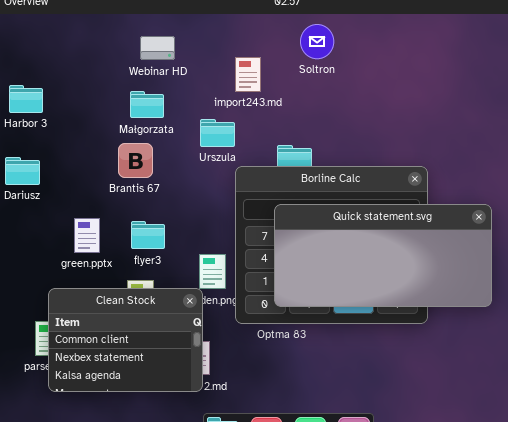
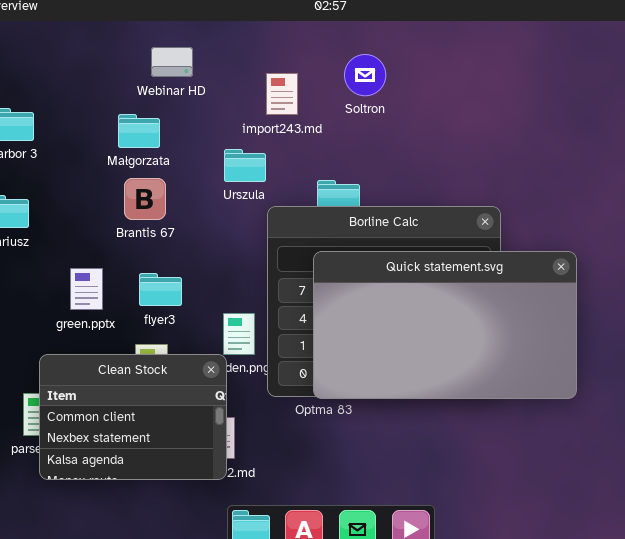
Soltron: [300,24,334,59] -> [344,54,386,96], moved
Małgorzata: [130,91,164,118] -> [118,114,160,148], moved
Quick statement.svg: [274,204,492,307] -> [313,251,577,399], resized

